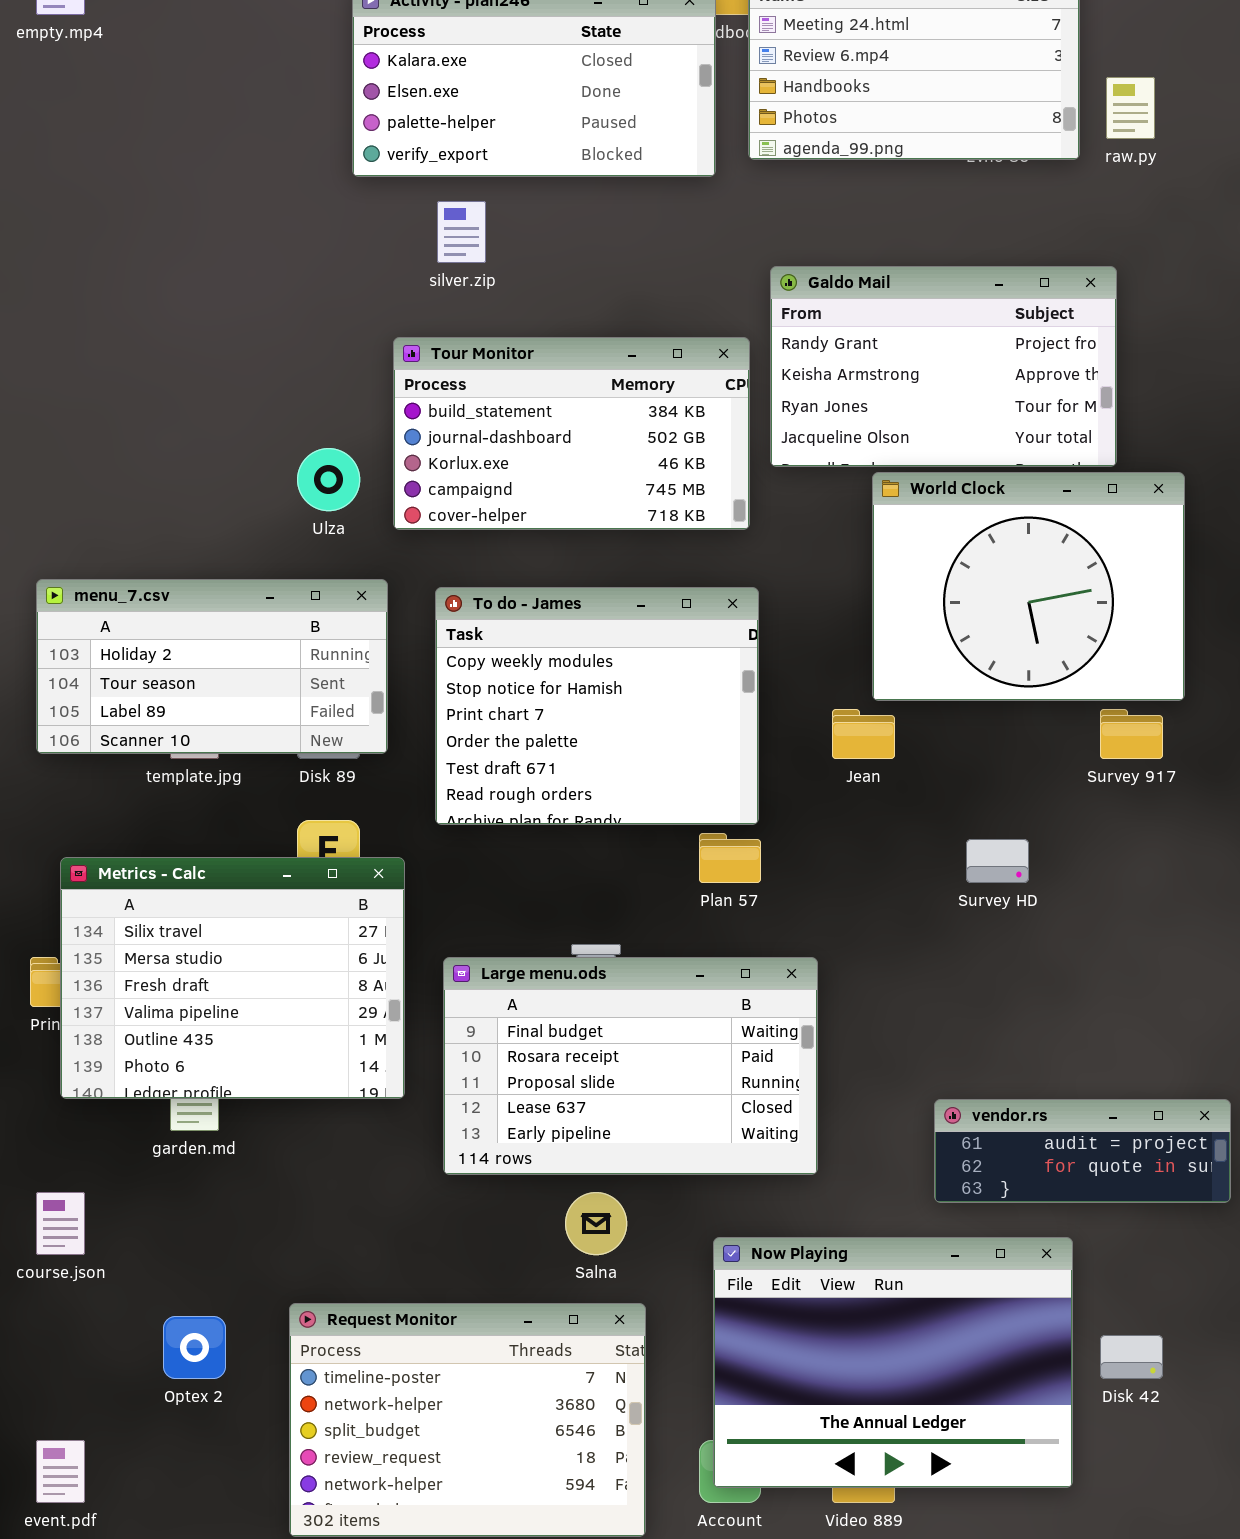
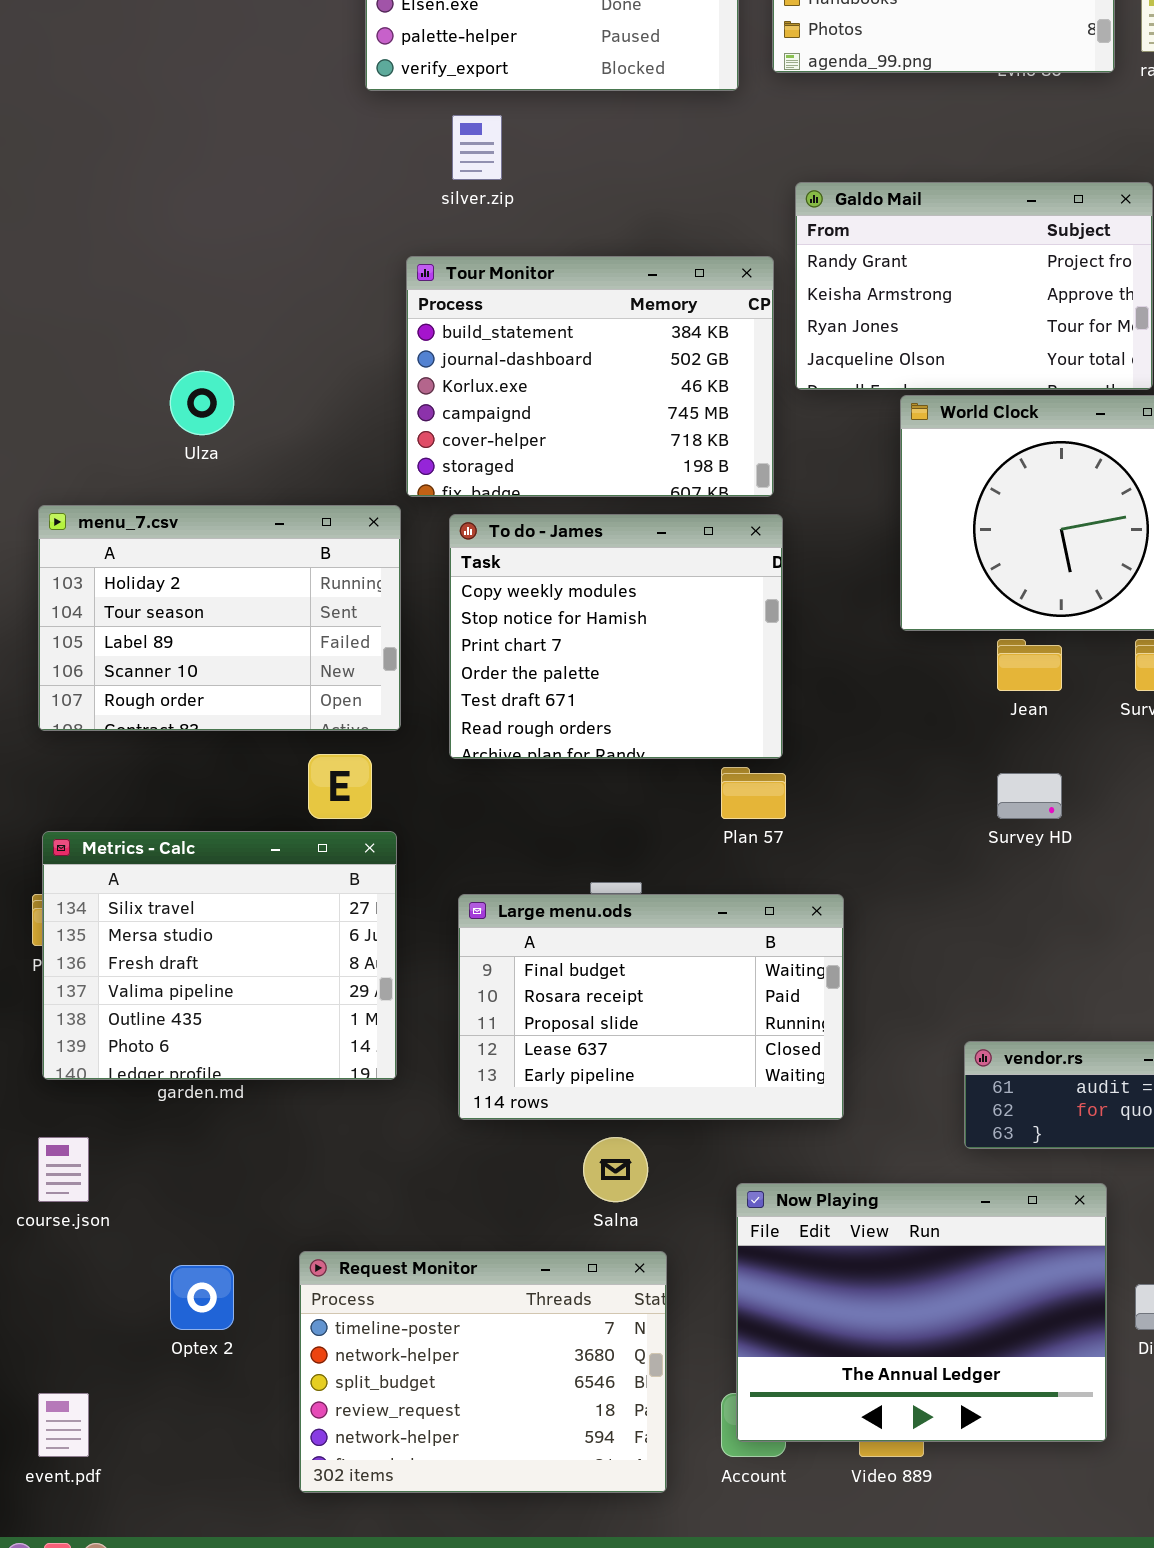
Tour Monitor: [393,337,750,530] -> [406,256,774,497], resized
Ulza: [297,448,360,511] -> [170,371,234,435], moved
menu_7.csv: [36,579,388,754] -> [38,505,401,731], resized
Jean: [832,709,895,759] -> [997,639,1062,691], moved
Metrics - Calc: [60,857,405,1099] -> [42,831,397,1080], moved

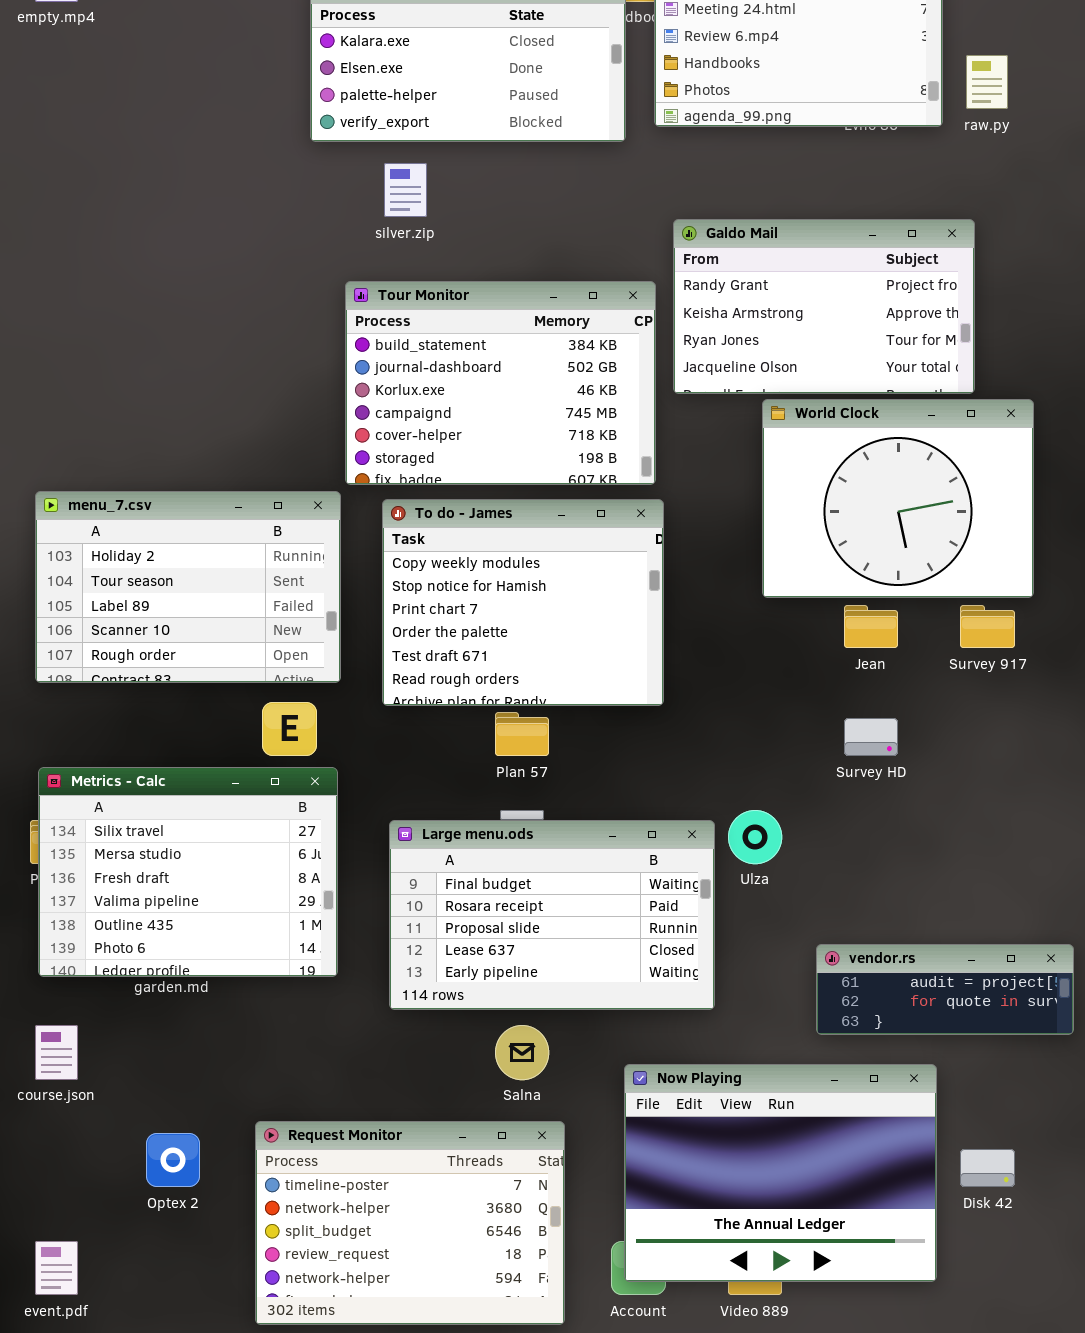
Ulza: [170,371,234,435] -> [728,810,782,864], moved
Plan 57: [721,767,786,819] -> [495,712,549,756], moved

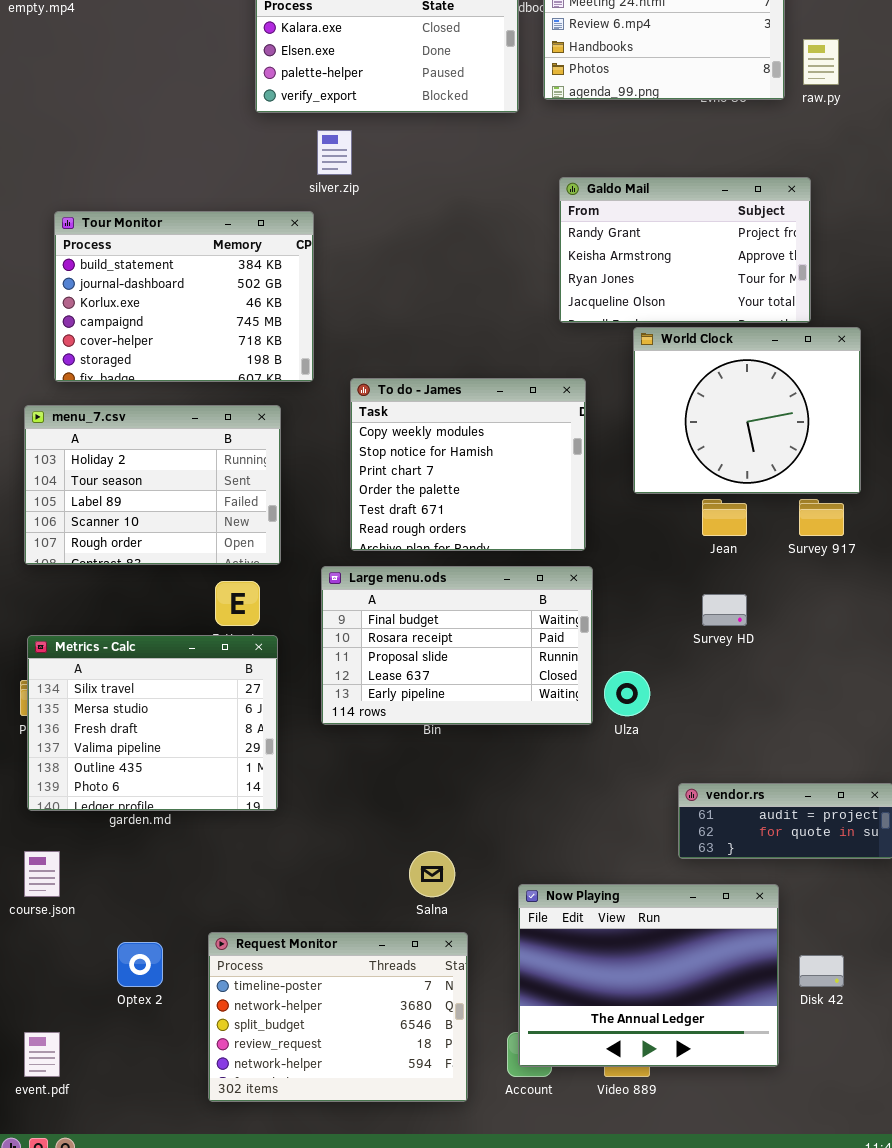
Tour Monitor: [345,281,656,485] -> [54,211,314,382], moved
To do - James: [382,499,664,706] -> [350,378,586,551], moved
Large menu.ods: [389,820,715,1010] -> [321,566,593,725], moved

